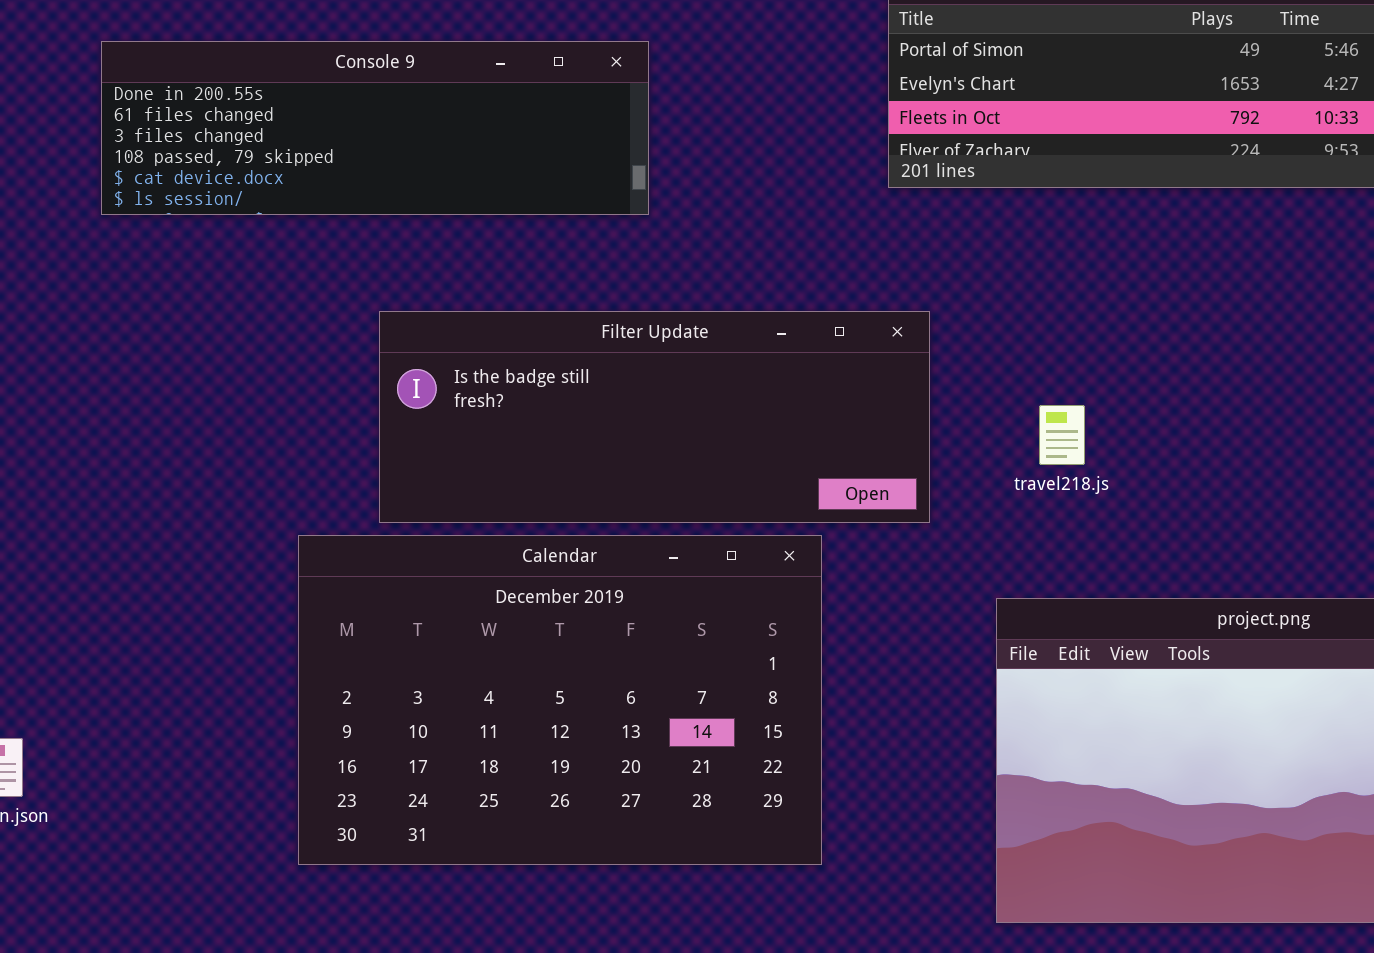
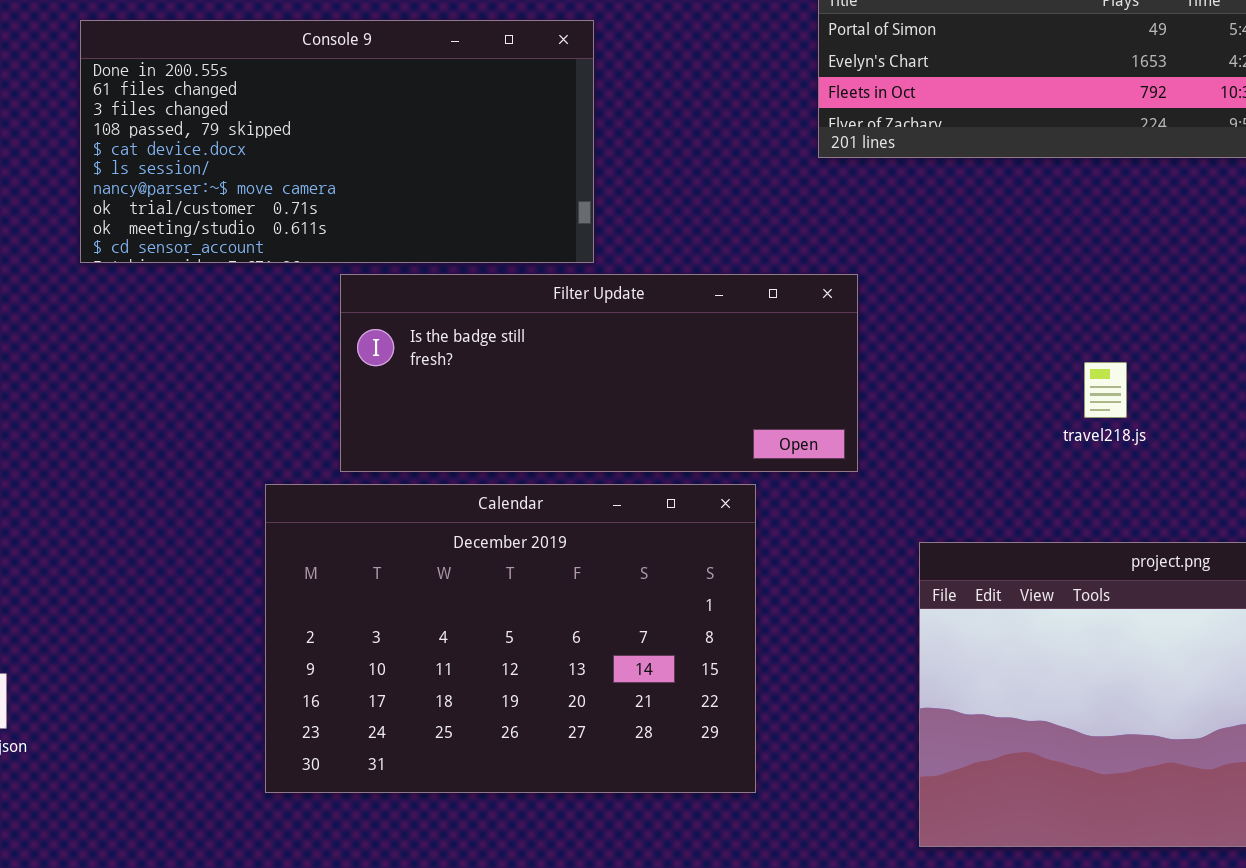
Console 9: [101,41,649,215] -> [80,20,594,263], resized
travel218.js: [1039,405,1085,465] -> [1084,362,1127,418], moved

